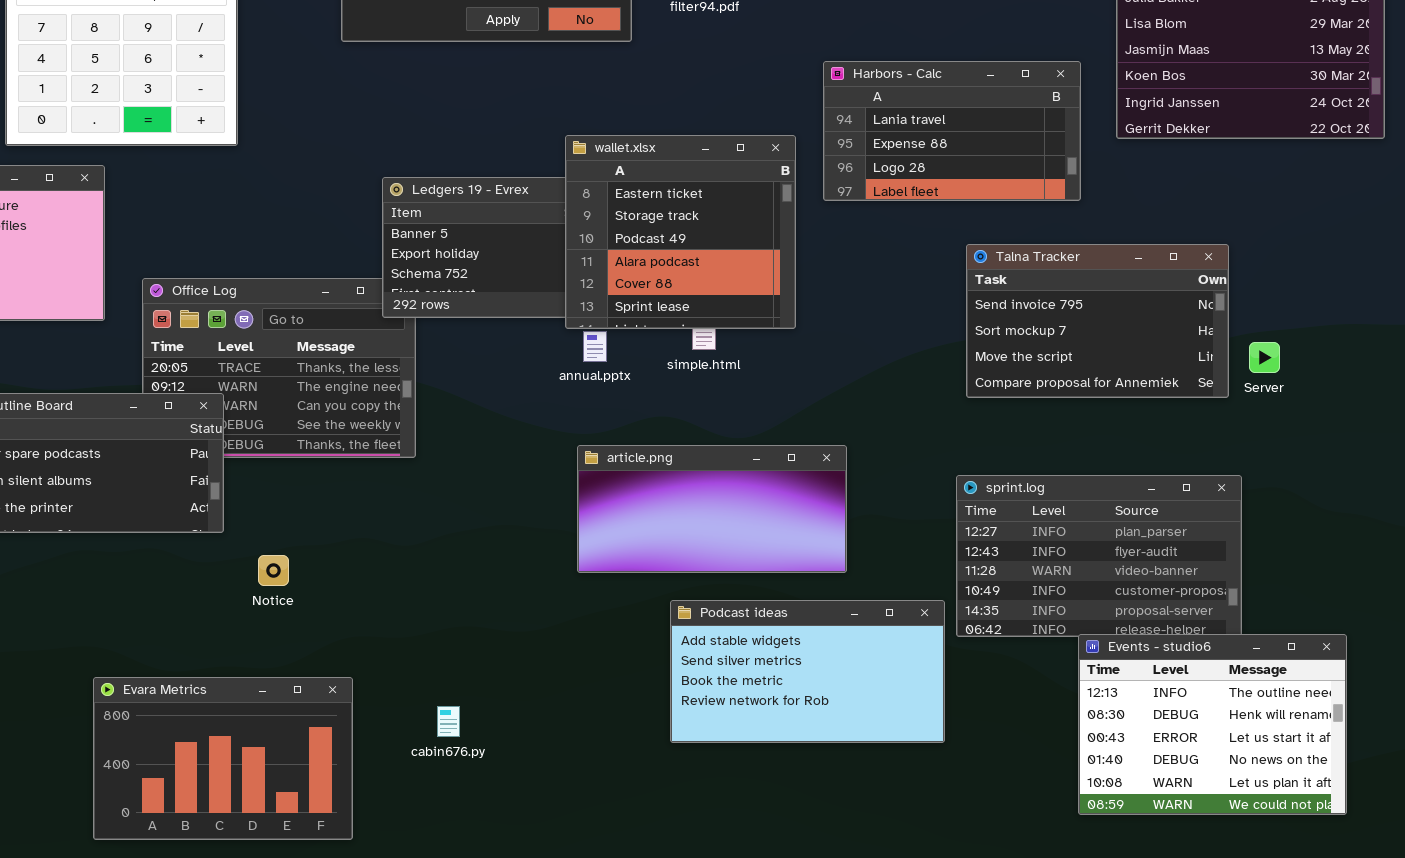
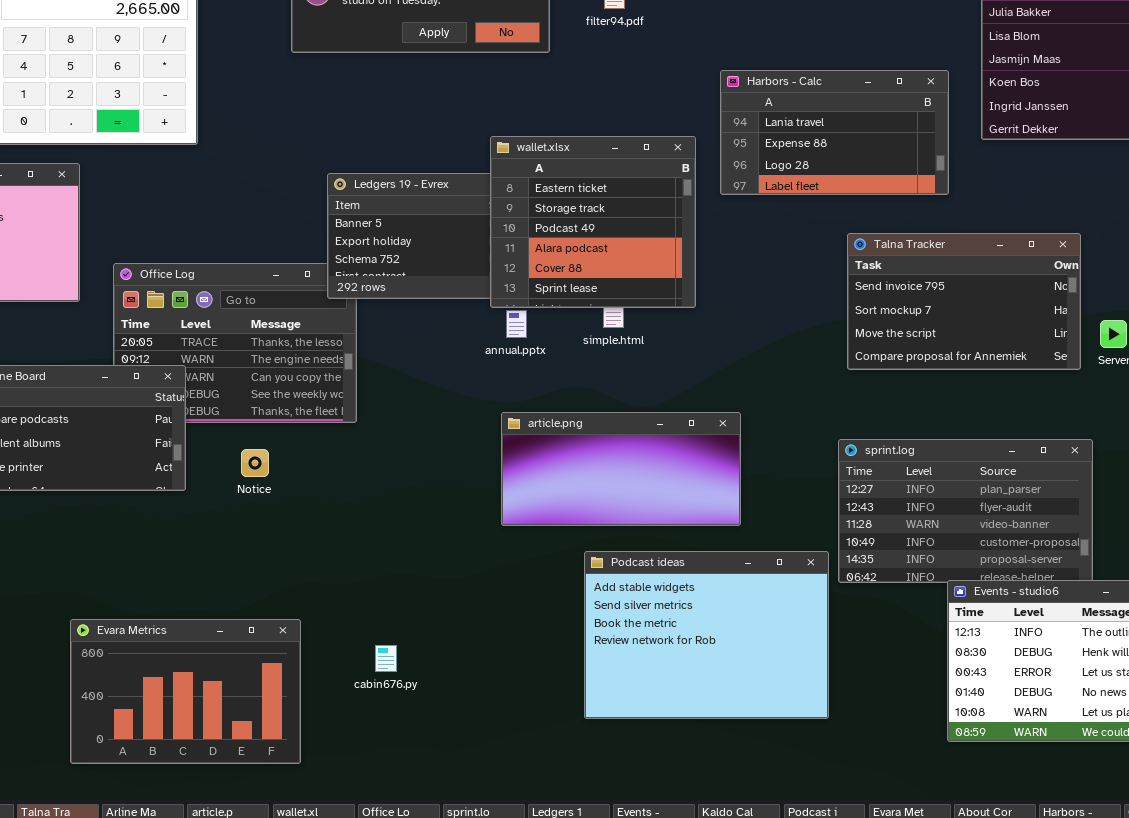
Notice: [258,555,289,586] -> [241,449,269,477], moved
Podcast ideas: [670,600,945,743] -> [584,551,829,719], resized

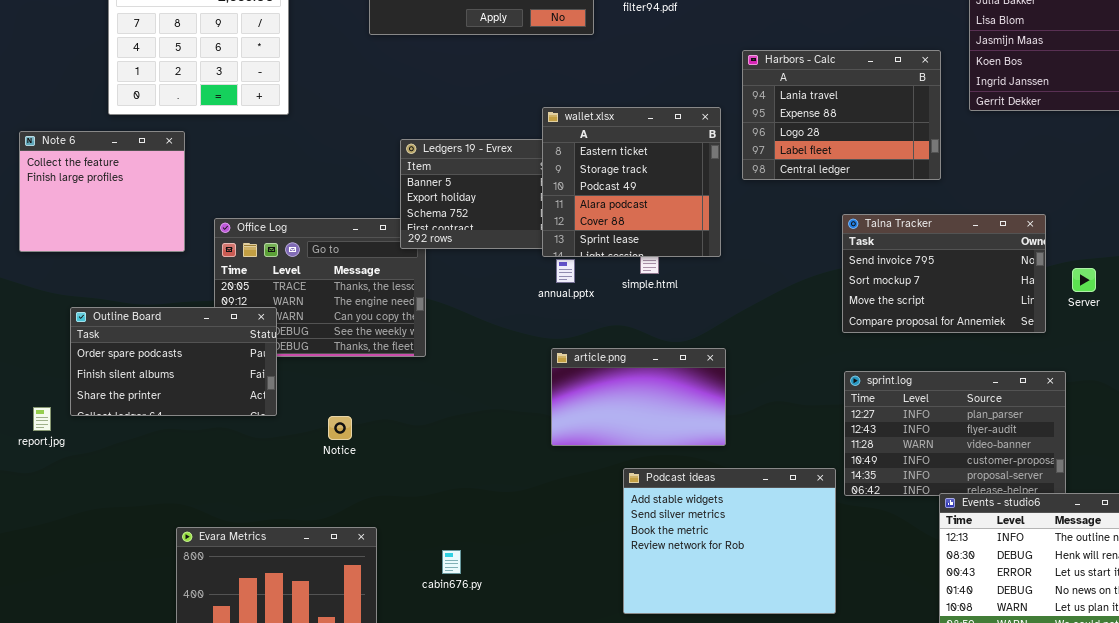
Harbors - Calc: [720,70,949,195] -> [742,50,941,180], resized
Talna Tracker: [847,233,1081,370] -> [842,214,1046,333], moved
article.png: [501,412,741,526] -> [551,348,726,446], resized
Notice: [241,449,269,477] -> [328,416,352,440], moved

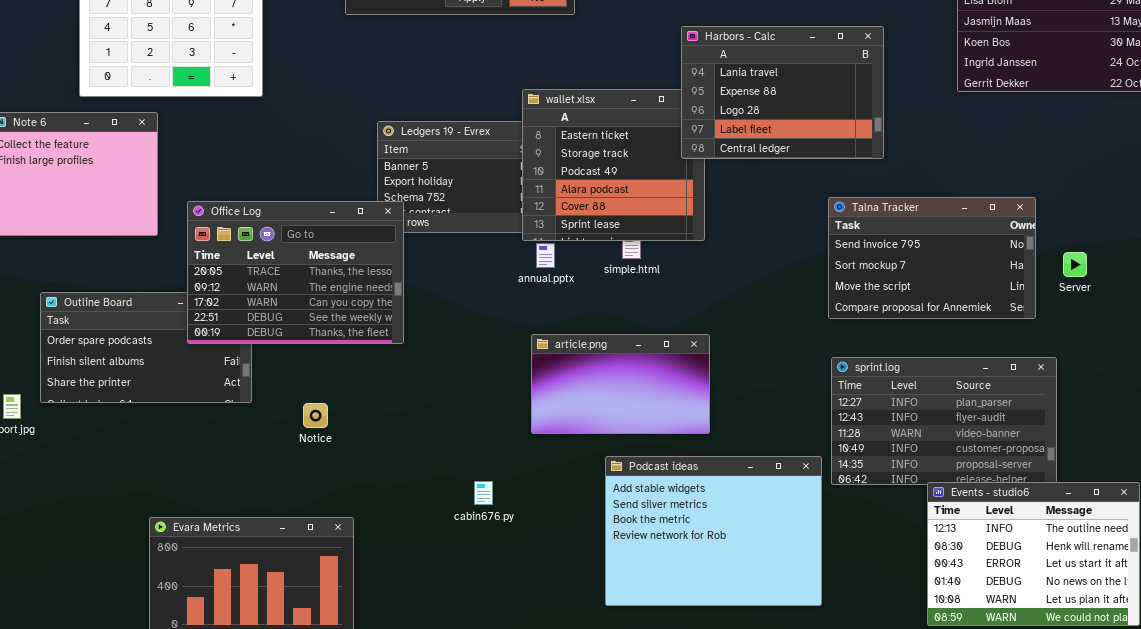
Harbors - Calc: [742,50,941,180] -> [681,26,884,159], moved
Office Log: [214,218,426,357] -> [187,201,404,344], raised
cabin676.py: [442,550,461,574] -> [474,481,493,505], moved

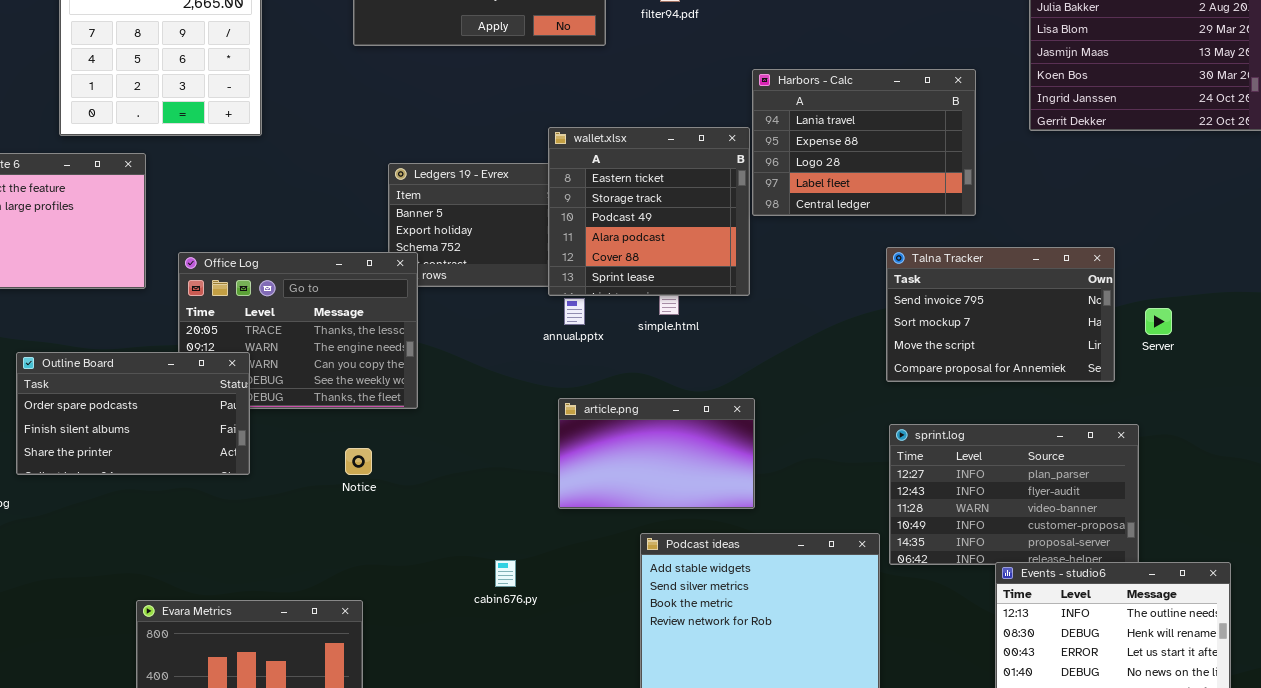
Harbors - Calc: [681,26,884,159] -> [752,69,976,216], moved
Outline Board: [40,292,252,403] -> [16,352,250,475], raised
Notice: [303,403,328,428] -> [345,448,372,475], moved

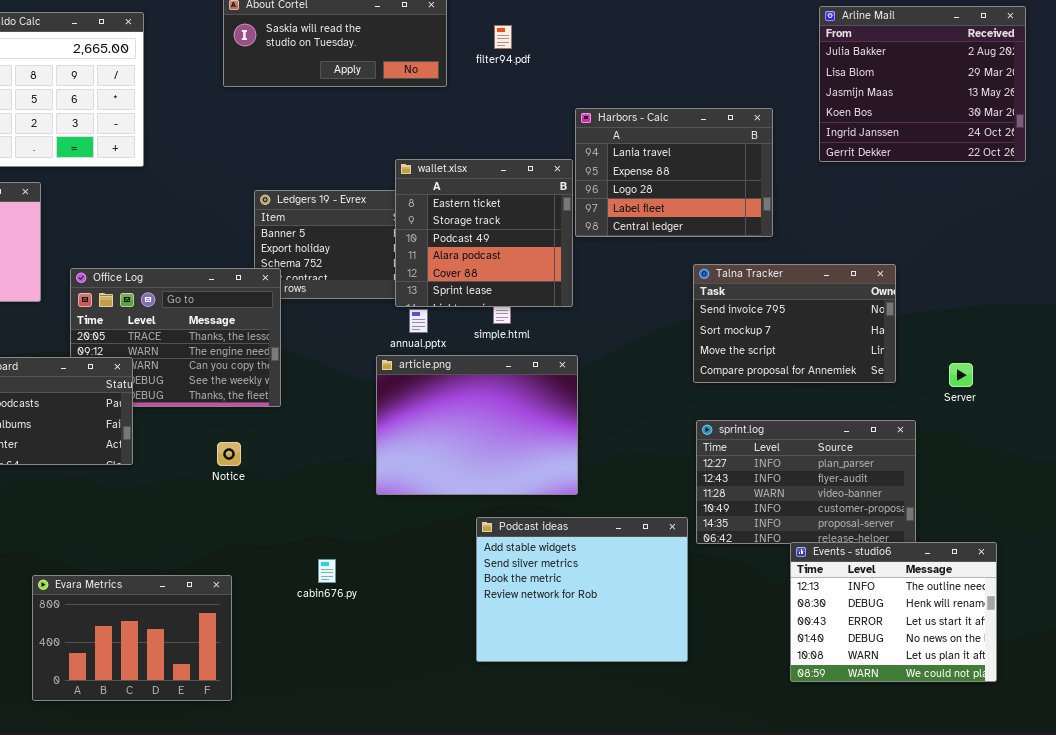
Server: [1145,308,1172,335] -> [949,363,973,387], moved
article.png: [558,398,755,509] -> [376,355,578,495], resized
cabin676.py: [495,560,516,587] -> [318,559,336,583], moved

